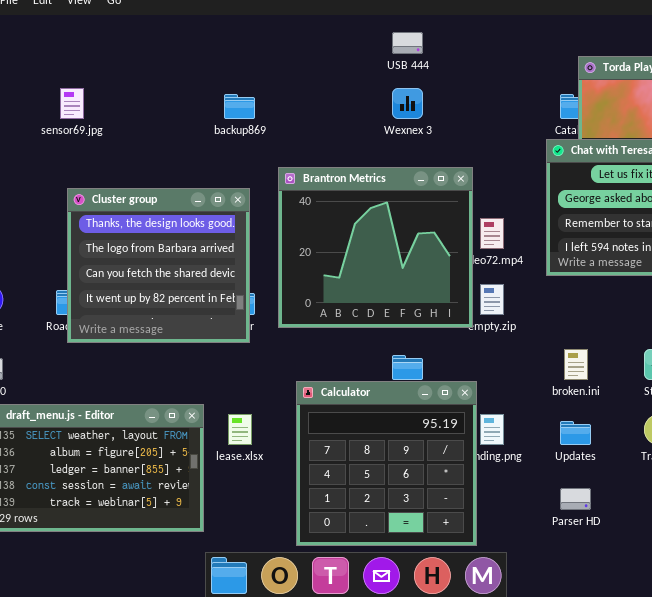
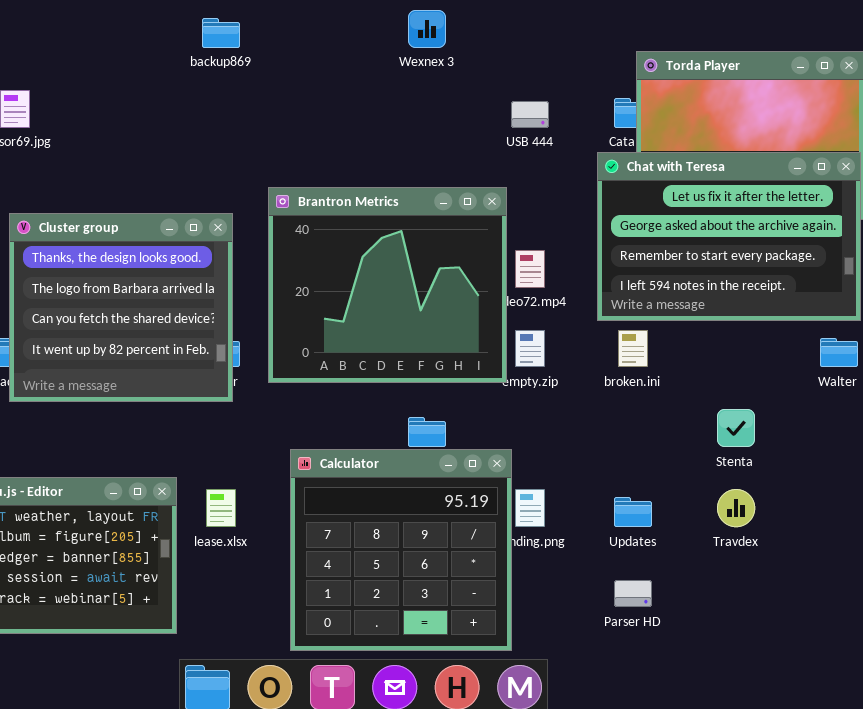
USB 444: [392,32,423,54] -> [511,101,549,128], moved
Wexnex 3: [392,88,423,119] -> [408,10,446,48], moved
backup869: [224,94,255,119] -> [202,18,240,48], moved
broken.ini: [564,349,588,380] -> [618,330,648,367], moved

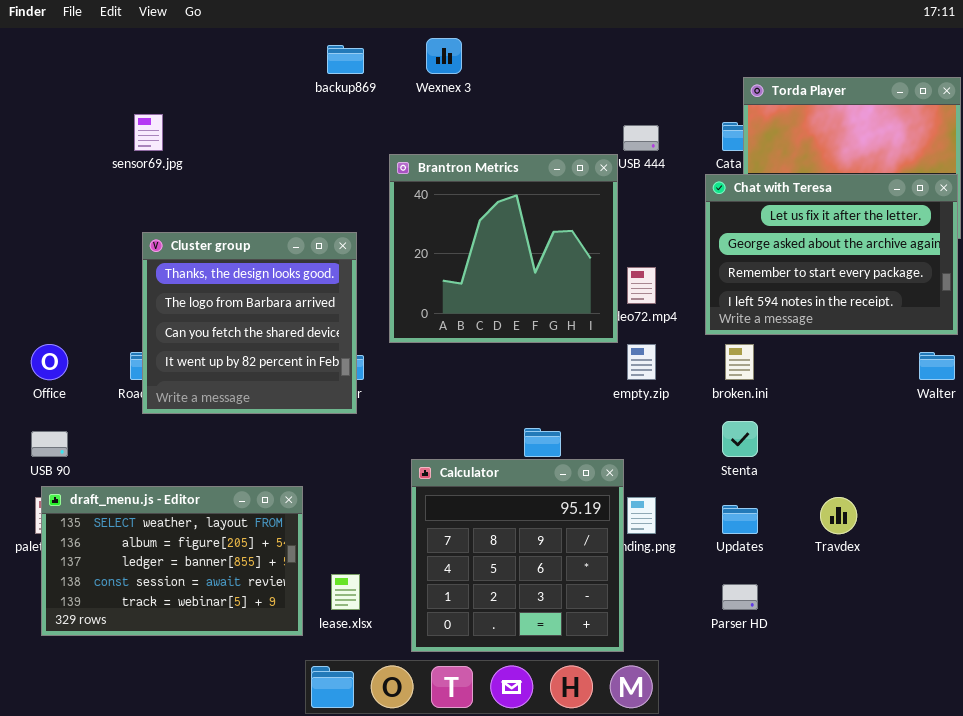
Wexnex 3: [408,10,446,48] -> [426,38,462,74], moved
Brantron Metrics: [268,187,507,383] -> [389,154,618,343], moved
Stenta: [717,409,755,447] -> [722,421,758,457], moved
lease.xlsx: [206,489,236,527] -> [331,574,360,610], moved

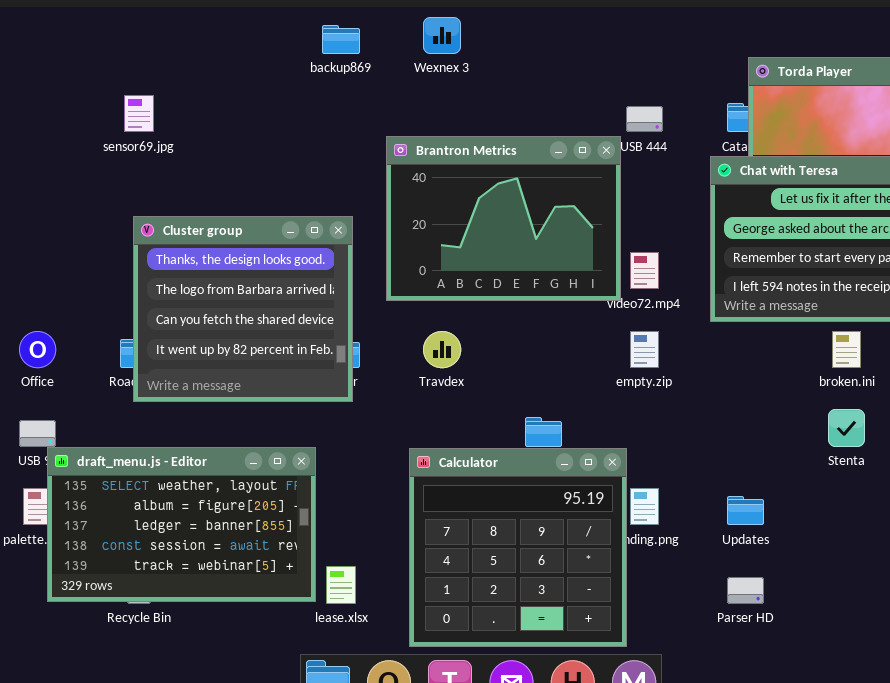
Brantron Metrics: [389,154,618,343] -> [386,136,621,301], resized
broken.ini: [725,344,754,380] -> [832,331,861,368], moved
Stenta: [722,421,758,457] -> [828,409,865,447], moved
draft_menu.js - Editor: [41,486,303,636] -> [47,447,316,602], moved
Travdex: [820,497,857,534] -> [423,331,461,368], moved

